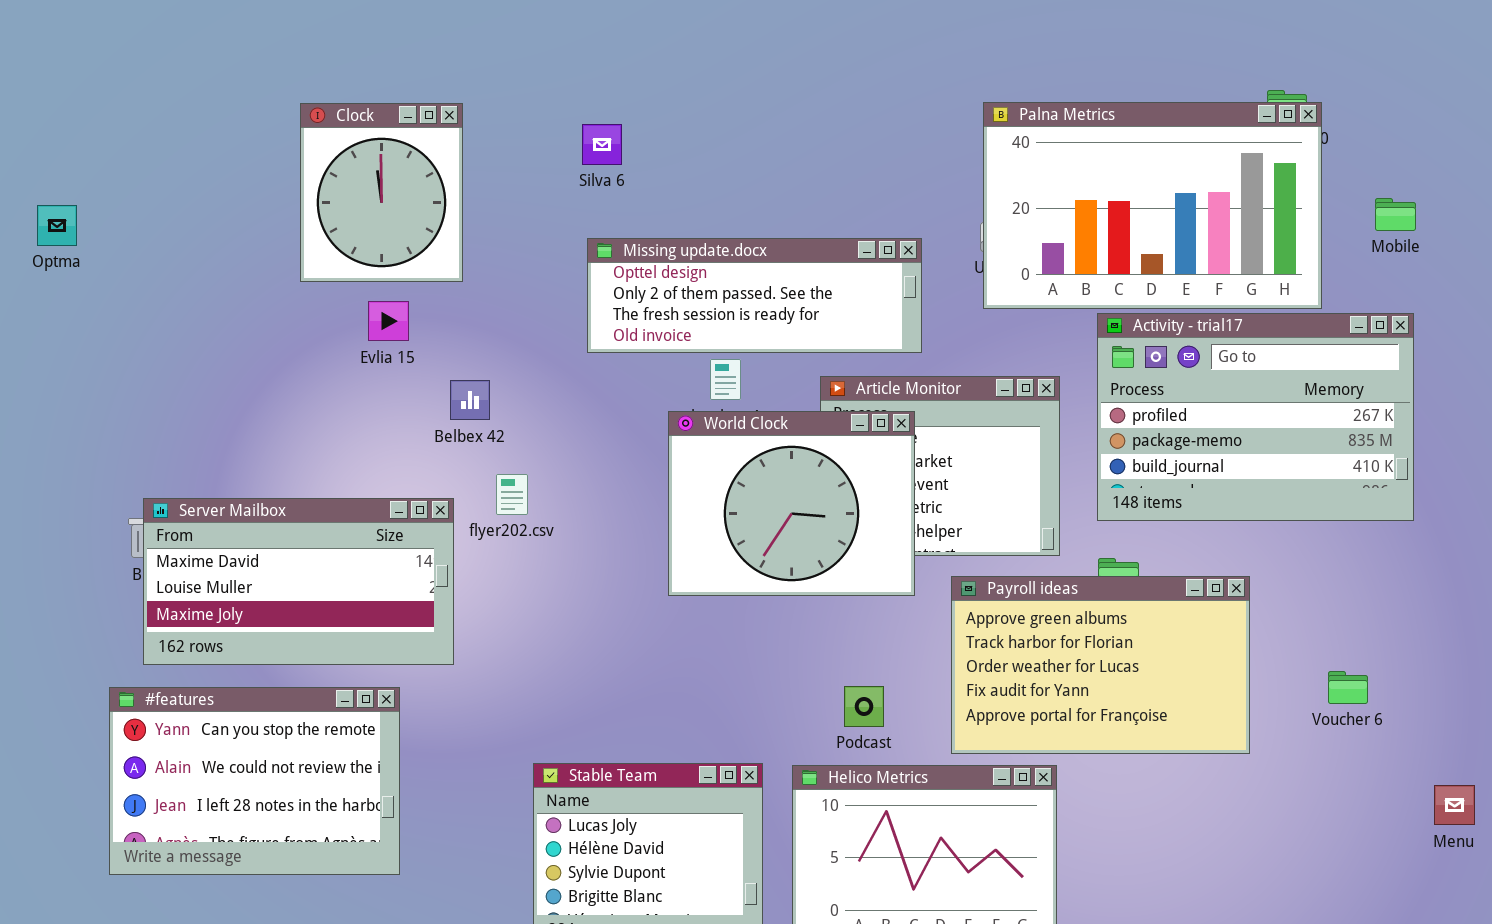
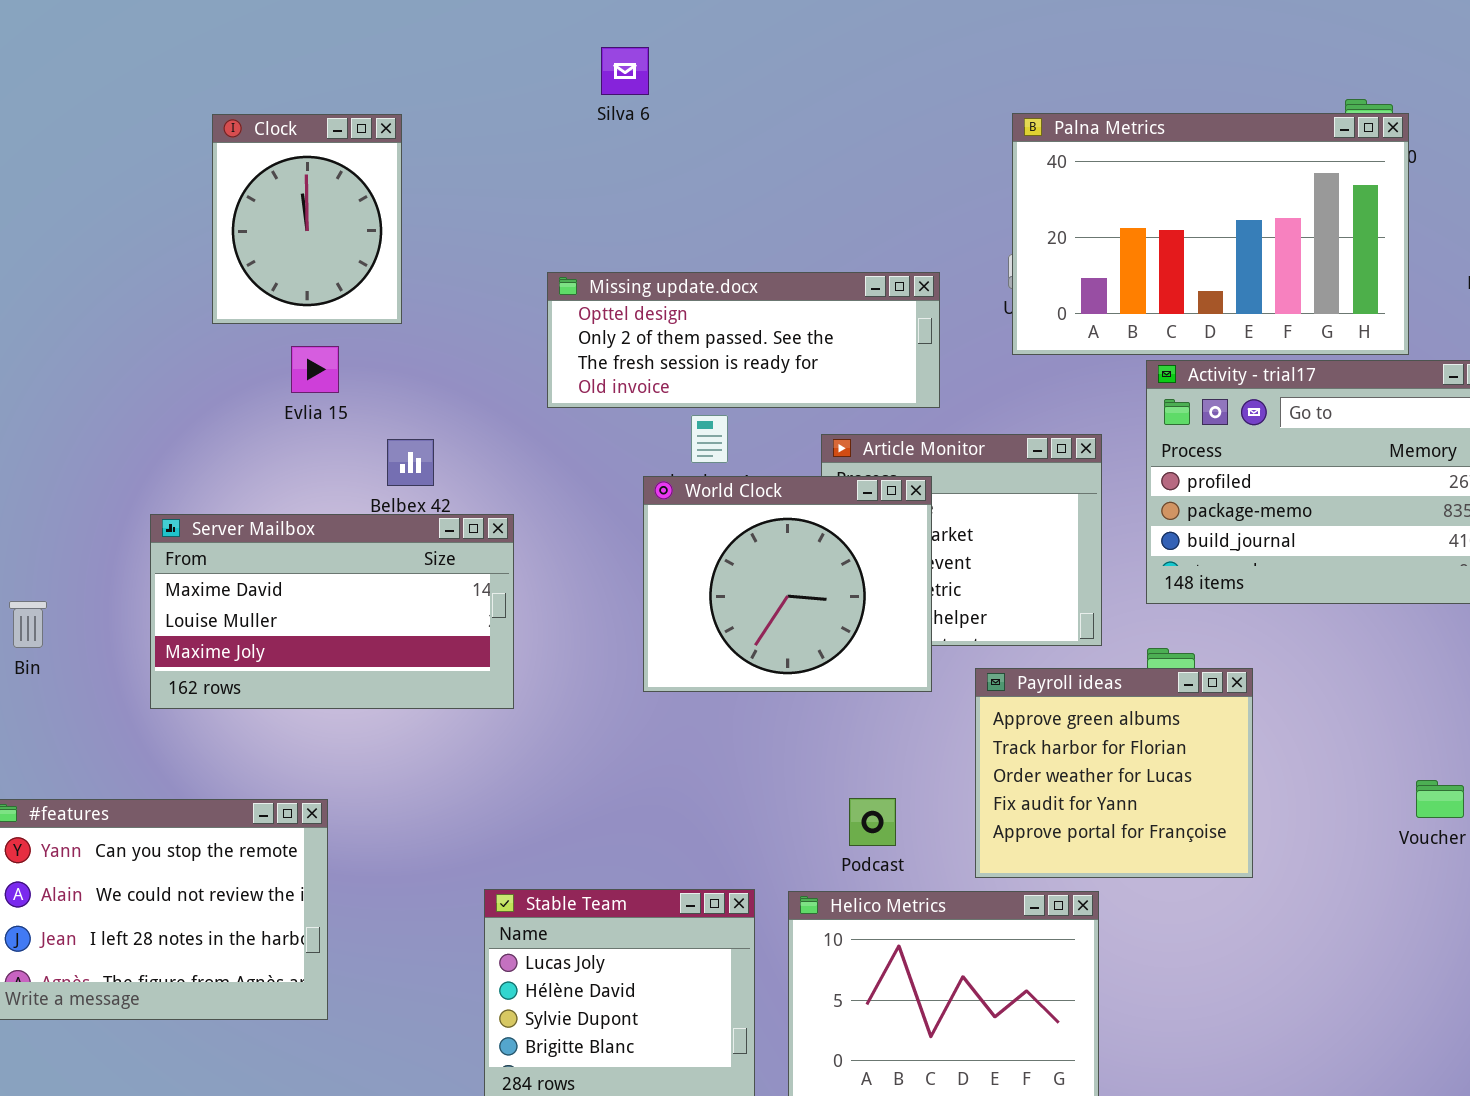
Silva 6: [582,124,622,165] -> [601,47,649,95], moved
Server Mailbox: [143,498,454,665] -> [150,514,514,709], moved
Payroll ideas: [951,576,1250,754] -> [975,668,1253,878], resized

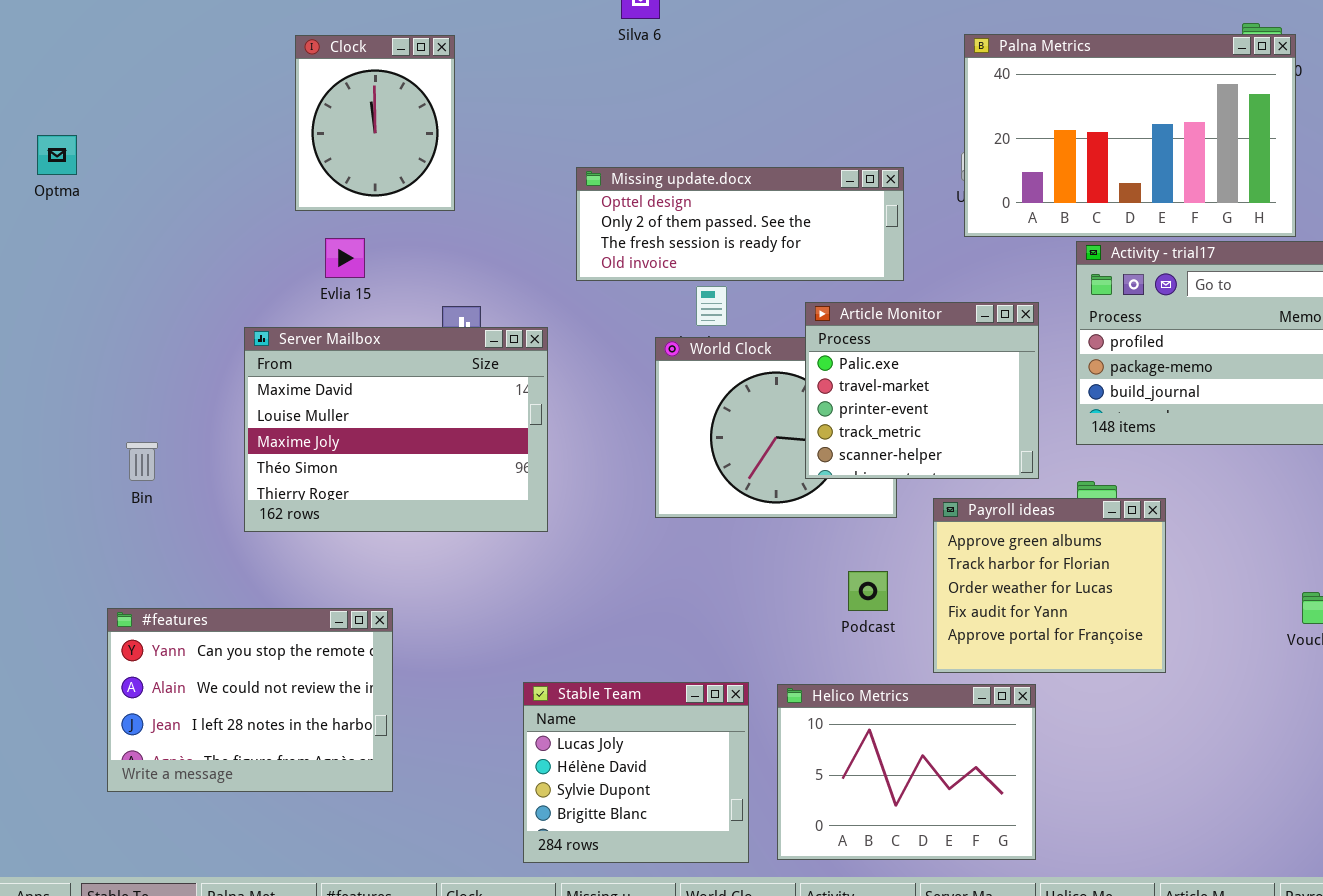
Evlia 15: [291,346,339,393] -> [325,238,365,278], moved
Article Monitor: [821,434,1102,646] -> [805,302,1039,479], raised
Server Mailbox: [150,514,514,709] -> [244,327,548,532], resized
Podcast: [849,798,896,846] -> [848,571,888,611], moved

